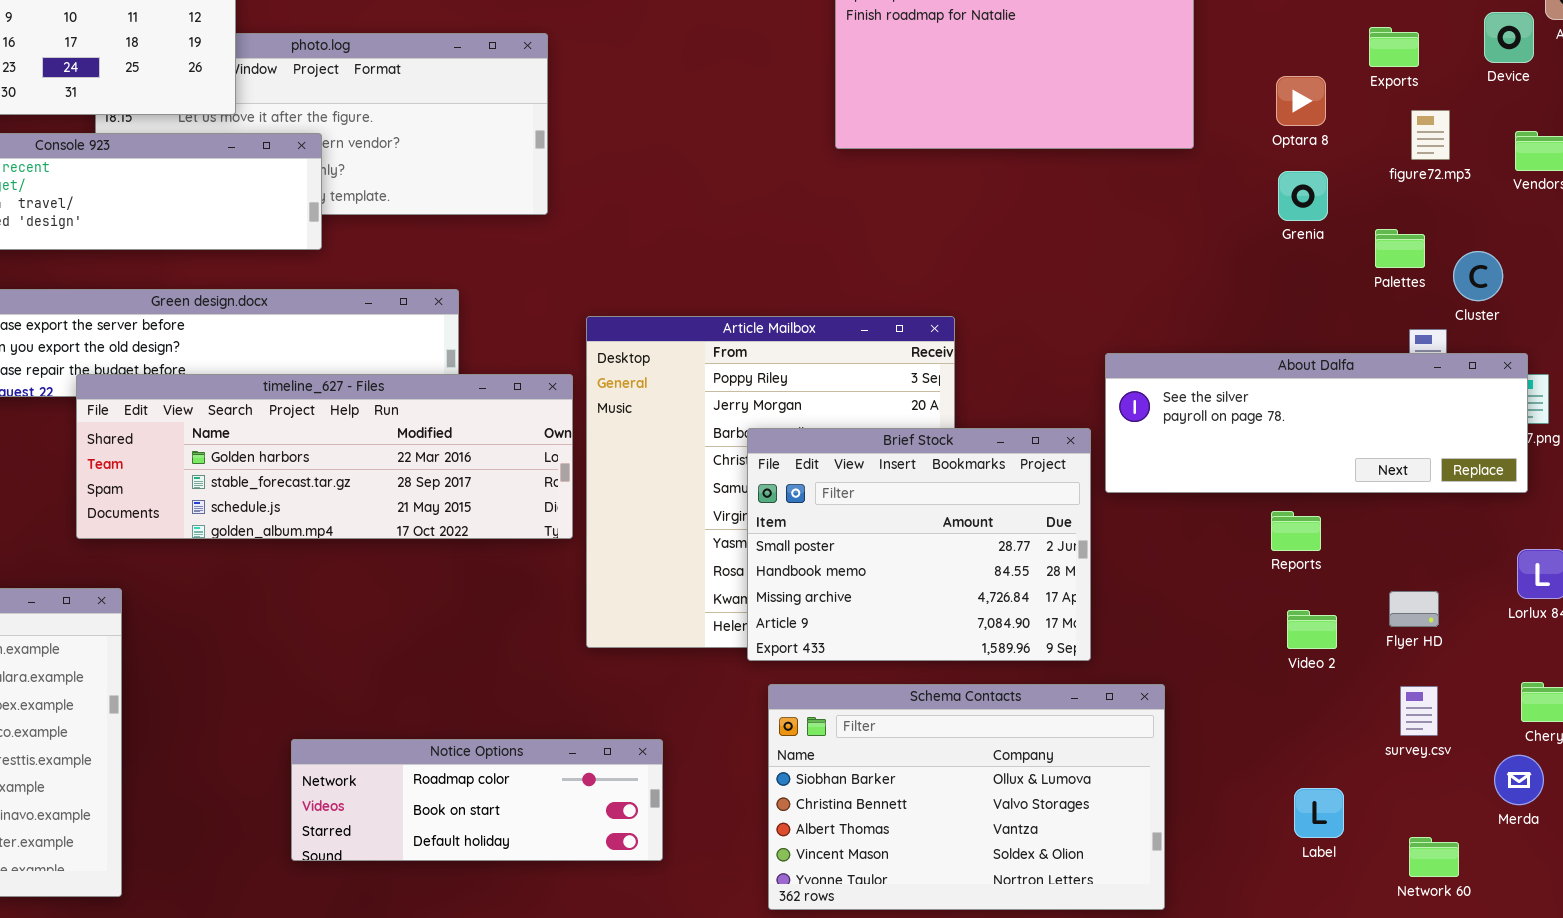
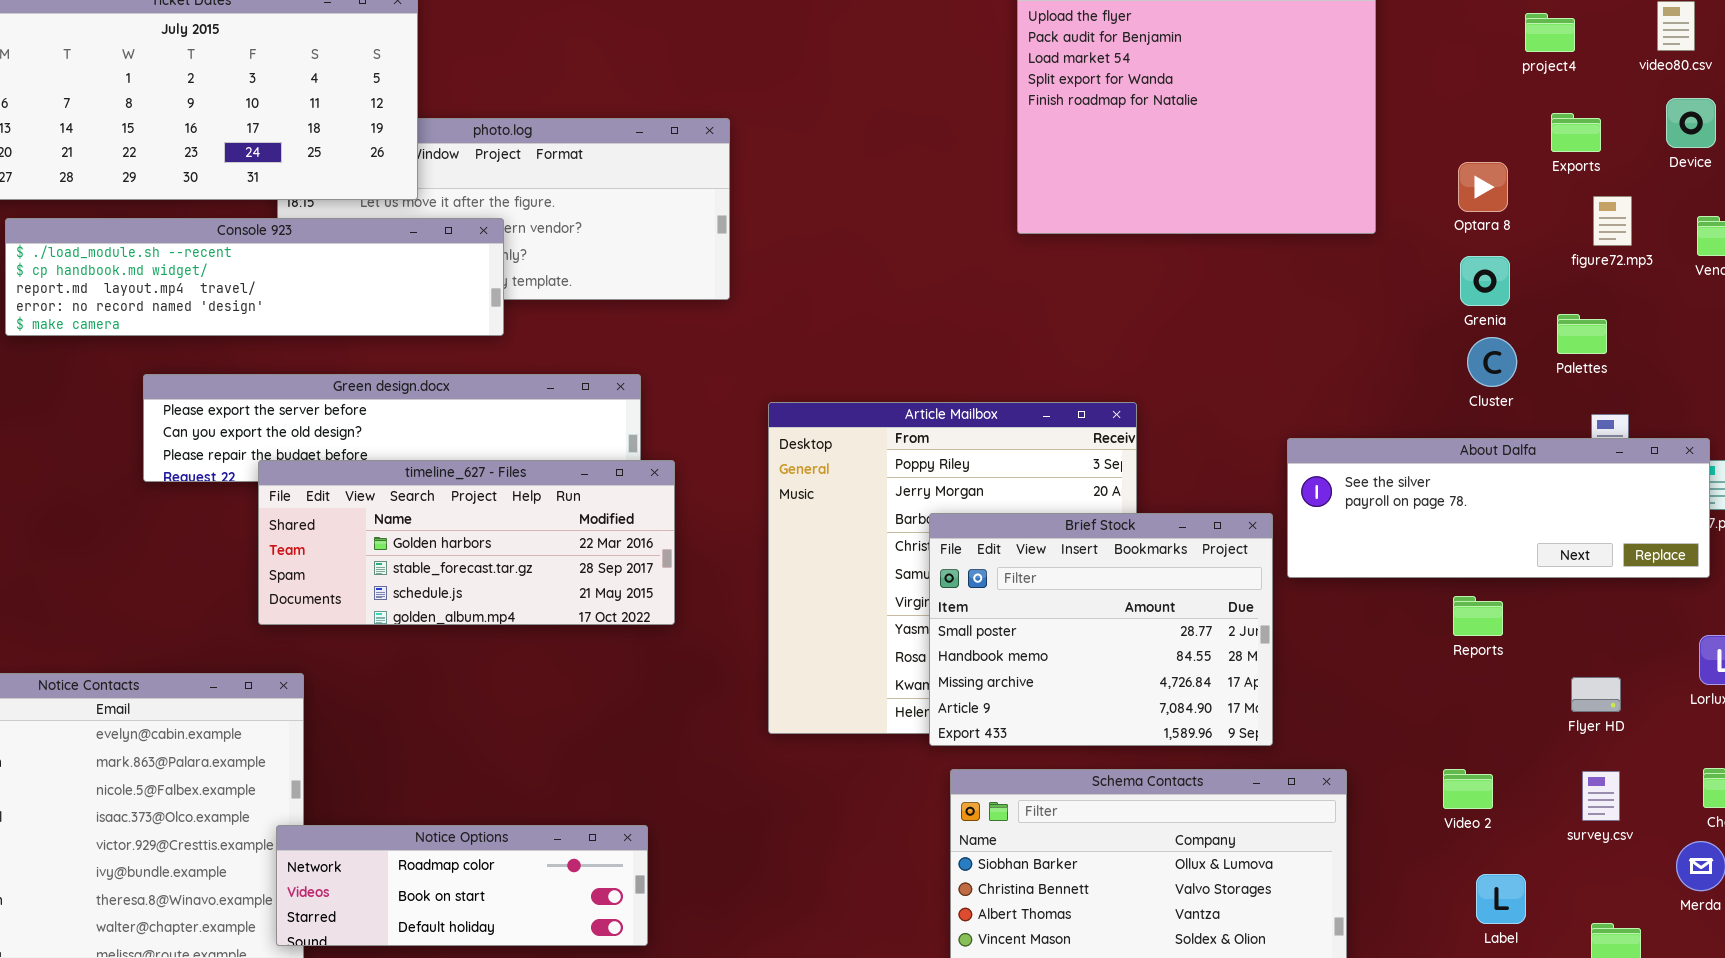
Cluster: [1453,251,1503,301] -> [1467,337,1517,387], moved
timeline_627 - Files: [76,374,573,539] -> [258,460,675,625], resized
Video 2: [1287,610,1337,649] -> [1443,769,1493,809], moved
Notice Options: [291,739,663,861] -> [276,825,648,946], moved

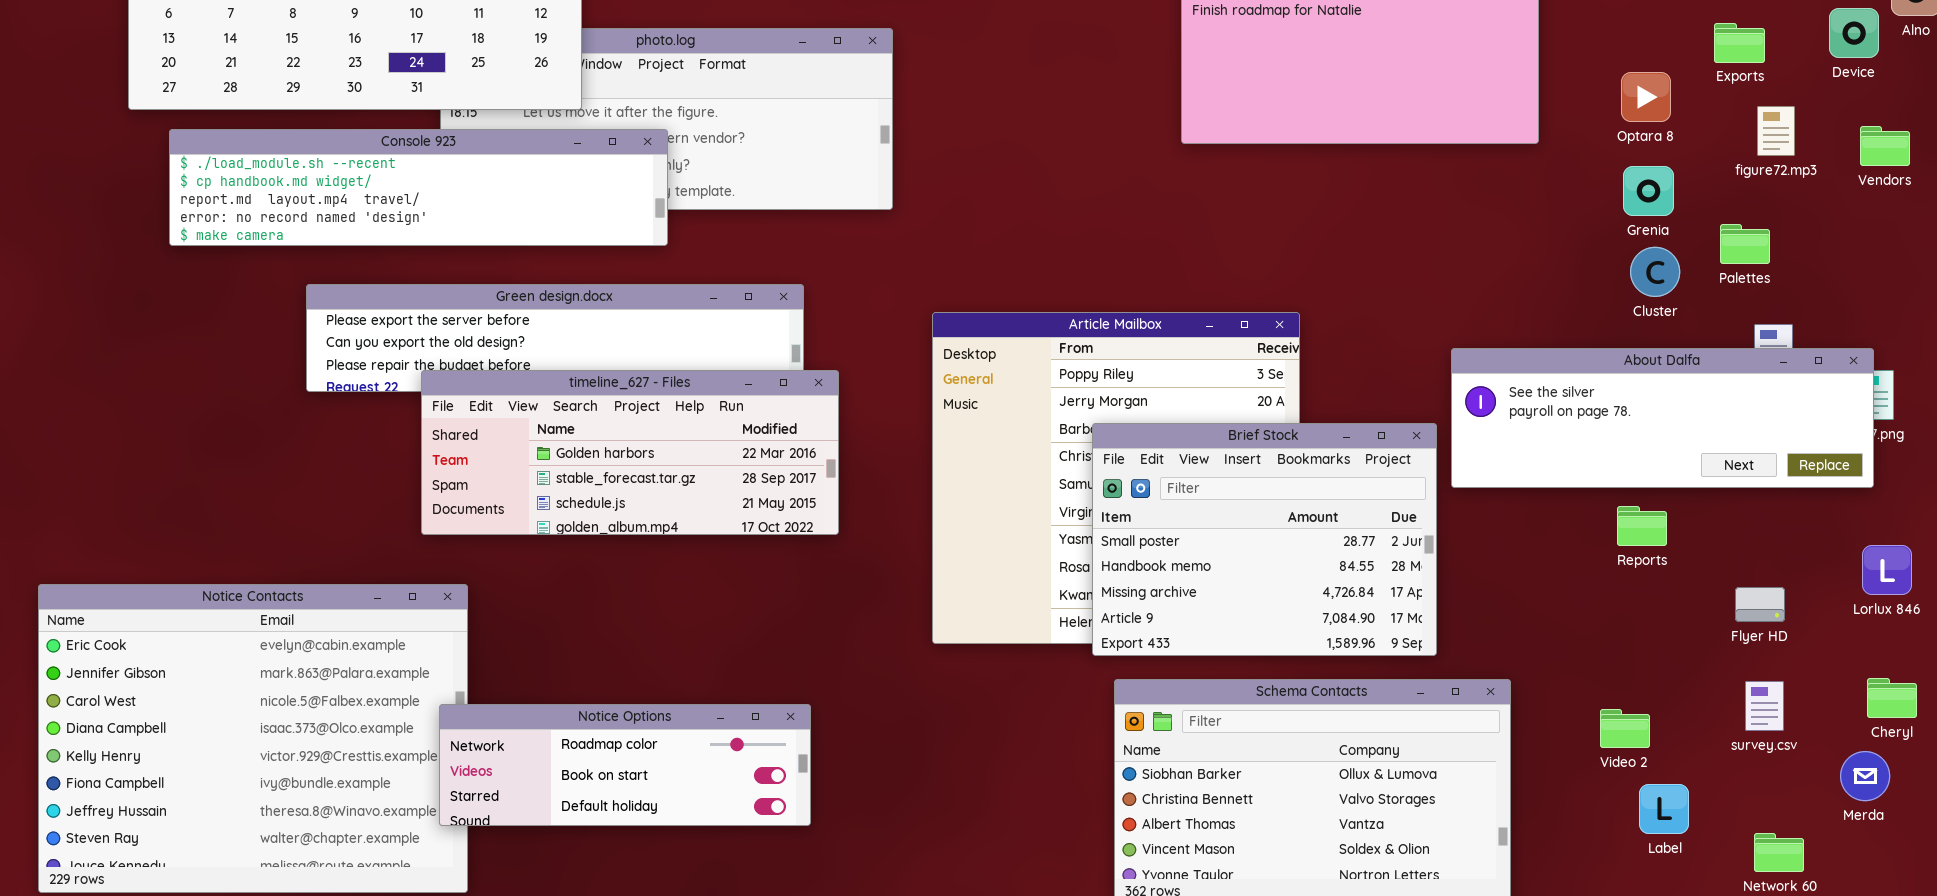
Video 2: [1443,769,1493,809] -> [1600,709,1650,748], moved
Notice Options: [276,825,648,946] -> [439,704,811,826], moved

